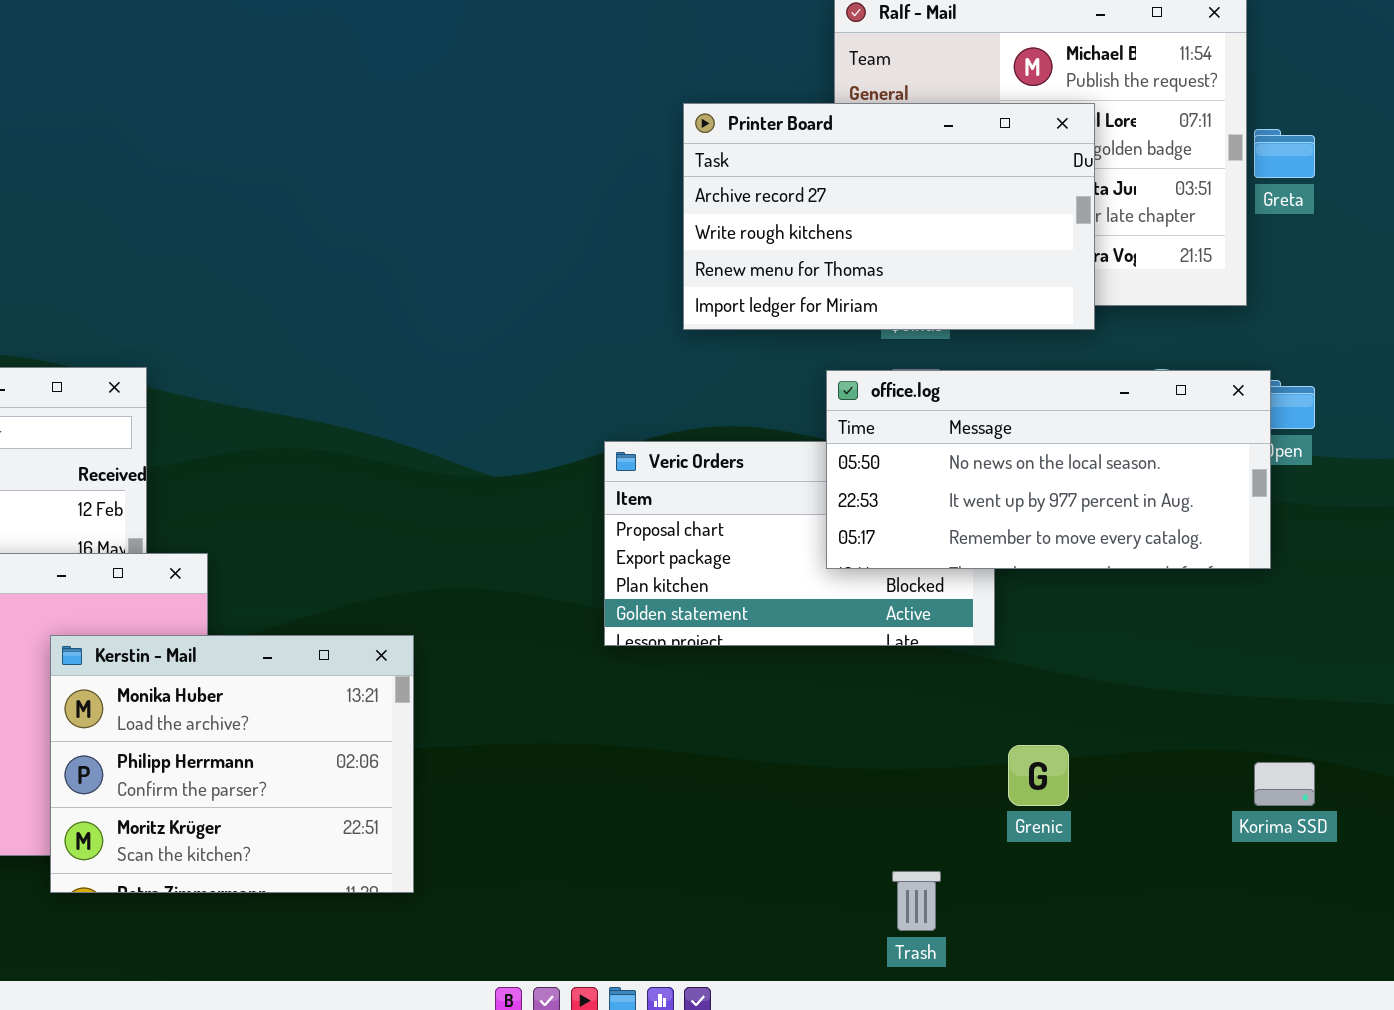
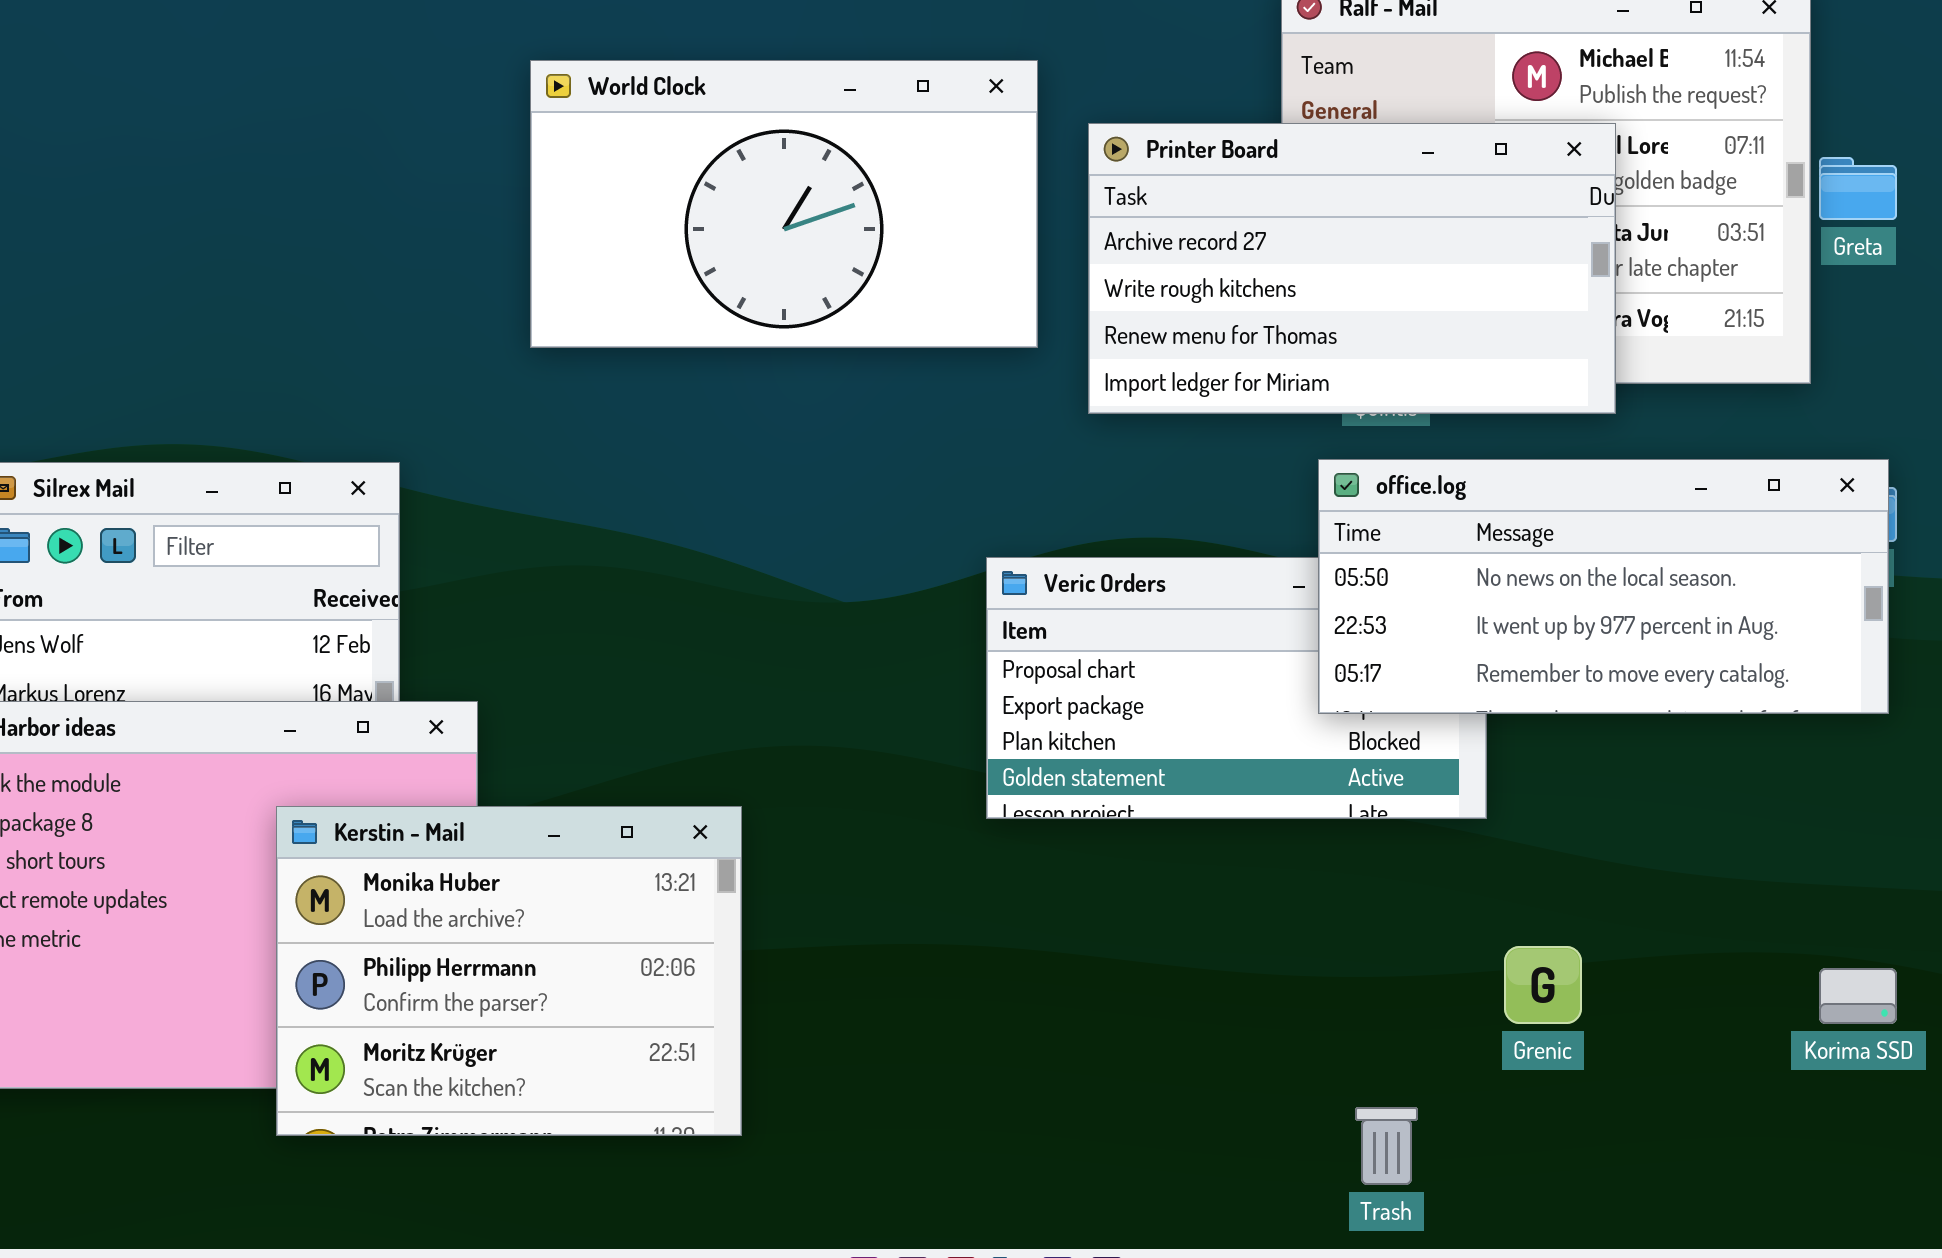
World Clock: none -> [530,60,1038,348], opened
office.log: [826,370,1271,569] -> [1318,459,1889,714], moved

